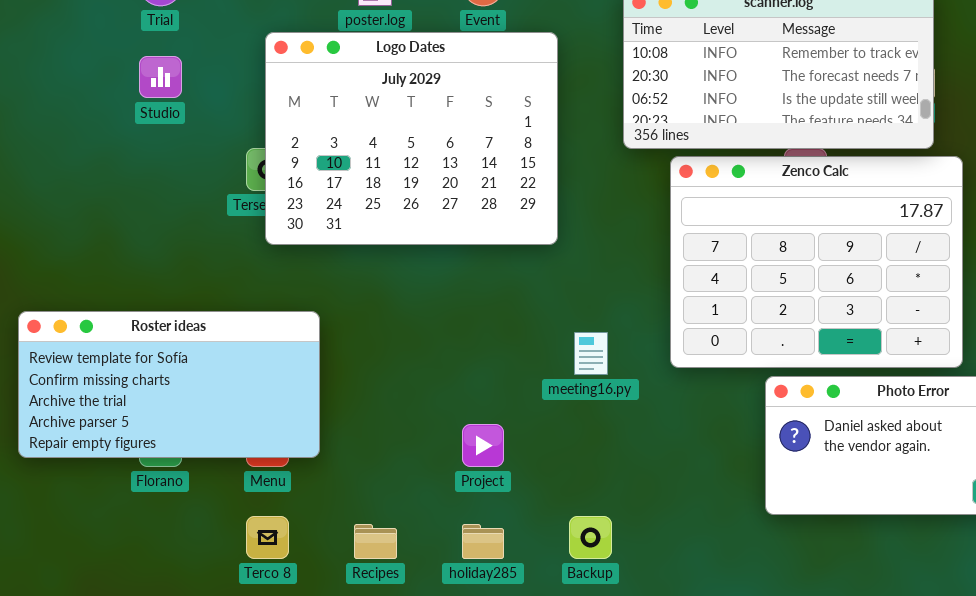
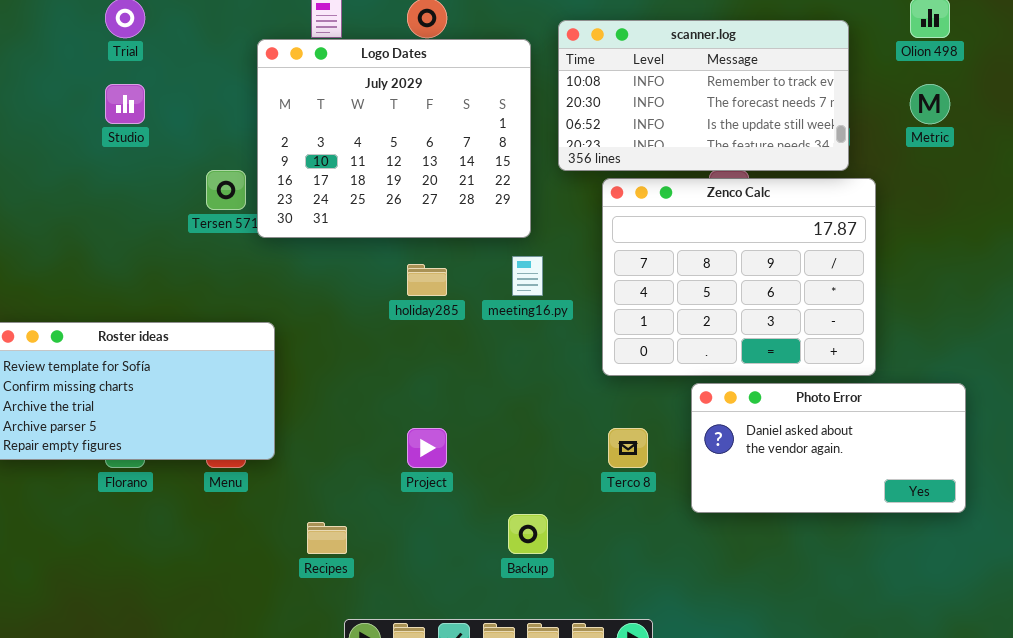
Logo Dates: [265,32,558,245] -> [257,39,531,238], moved
meeting16.py: [574,332,608,375] -> [512,256,543,296], moved
Terco 8: [246,516,289,559] -> [608,428,648,468], moved
holiday285: [462,524,504,559] -> [407,264,447,296], moved

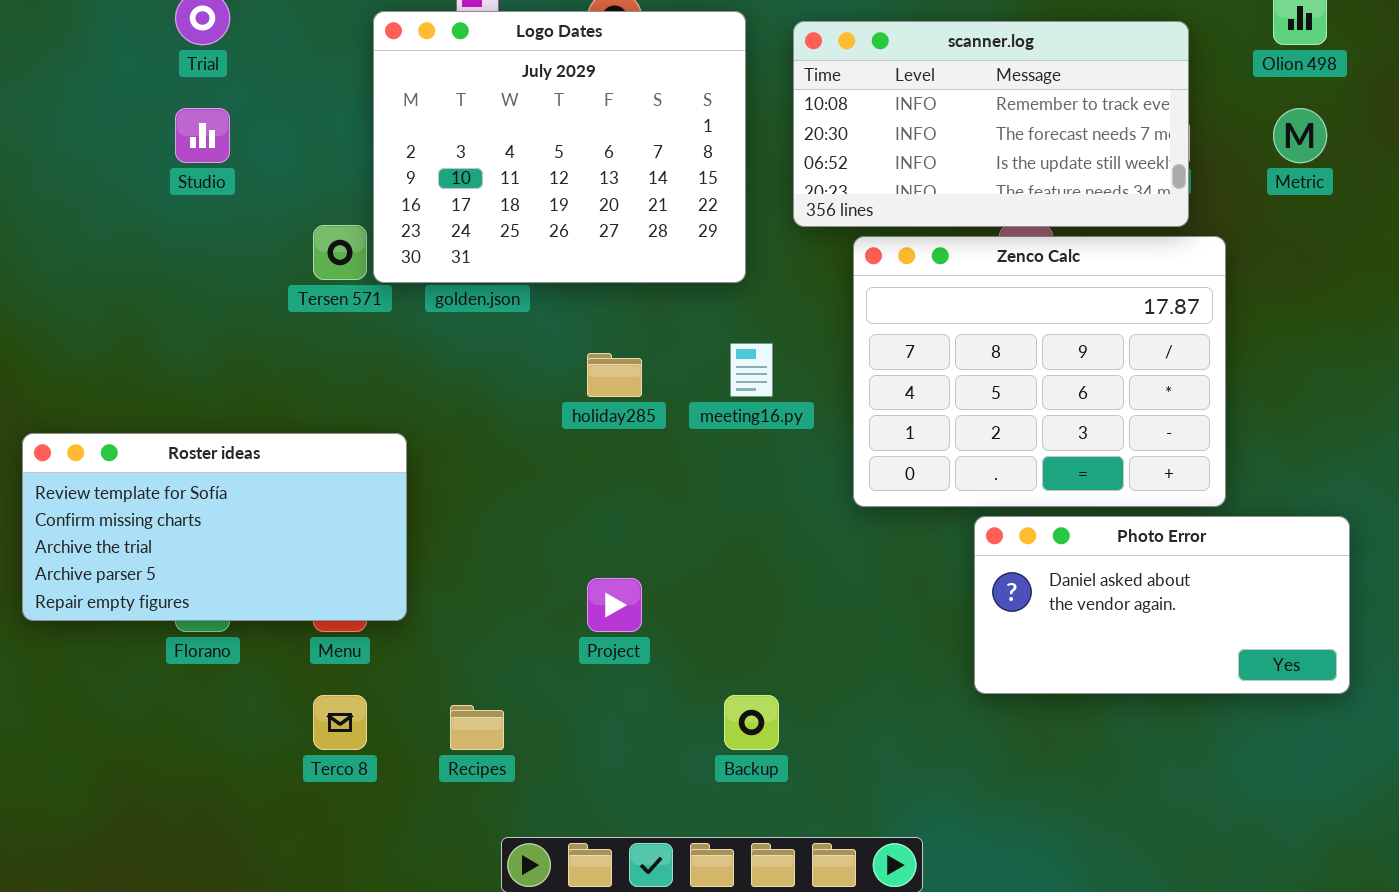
Logo Dates: [257,39,531,238] -> [373,11,746,283], moved
Terco 8: [608,428,648,468] -> [313,695,367,750], moved

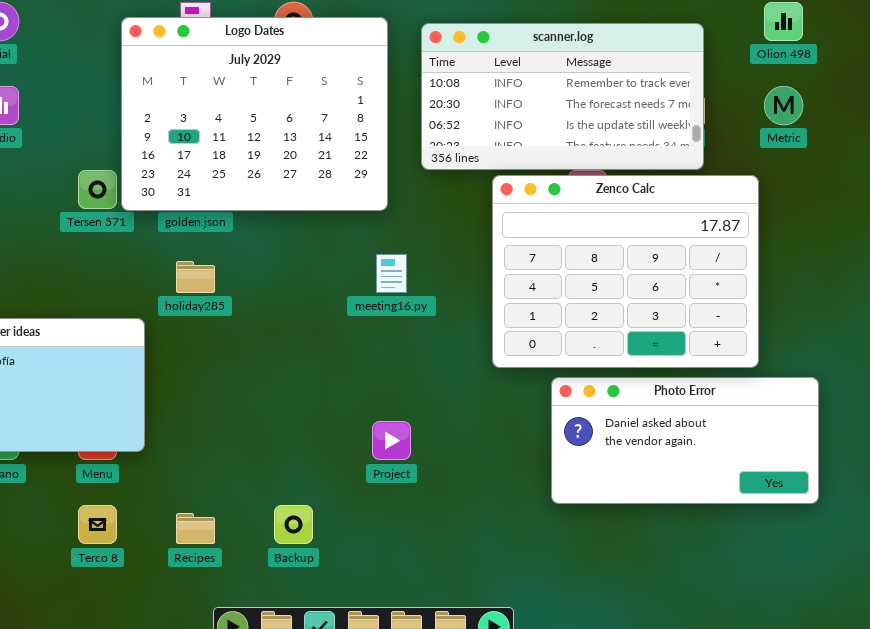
Zenco Calc: [853,236,1226,507] -> [492,175,759,368], moved
holiday285: [587,353,642,397] -> [176,261,215,293], moved
Project: [587,578,642,632] -> [372,421,411,460], moved
Backup: [724,695,779,750] -> [274,505,313,544], moved

